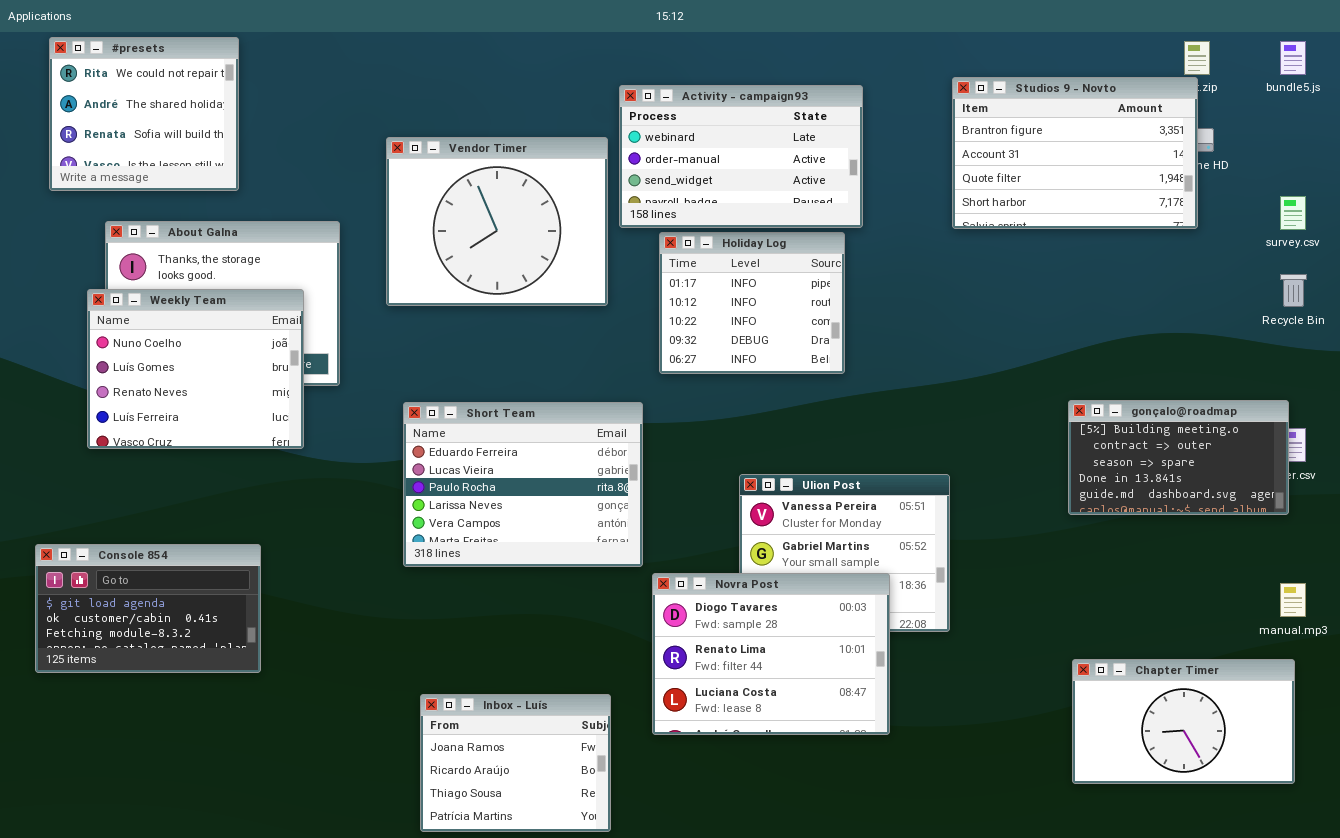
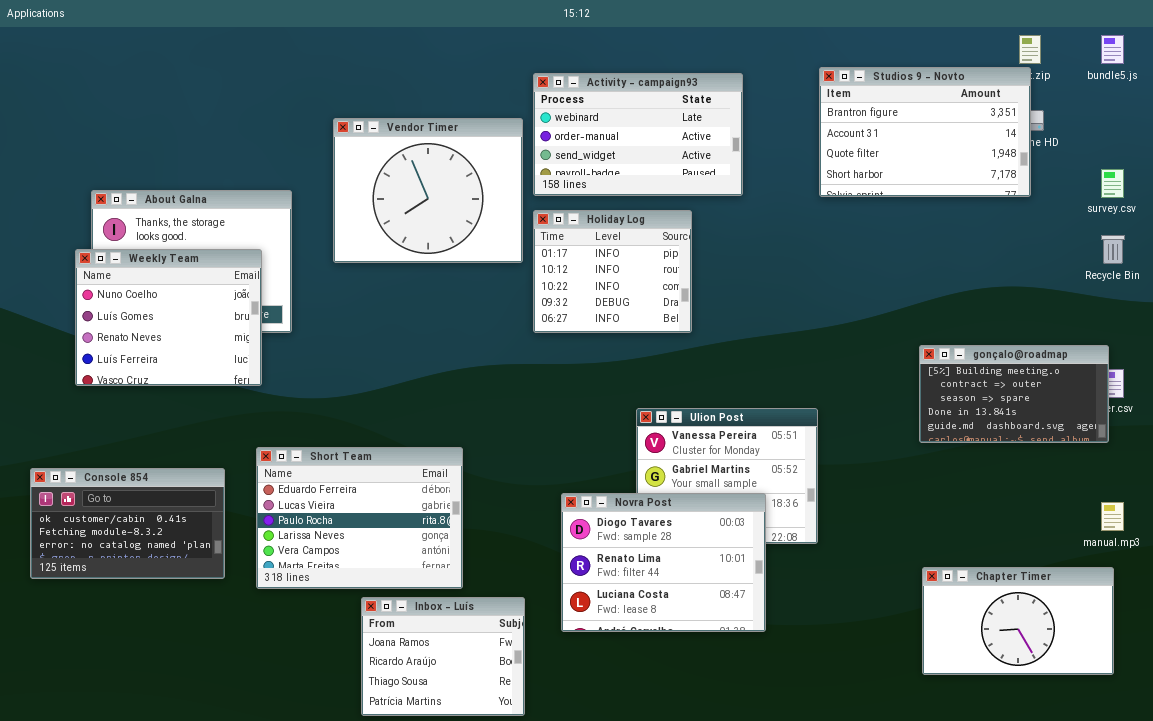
#presets: [49,37,239,191] -> none, closed
Holiday Log: [659,232,845,374] -> [533,210,692,333], moved
Short Team: [403,402,643,567] -> [256,447,463,589], moved
Console 854: [35,544,261,673] -> [30,468,225,579], scrolled down 1 row

